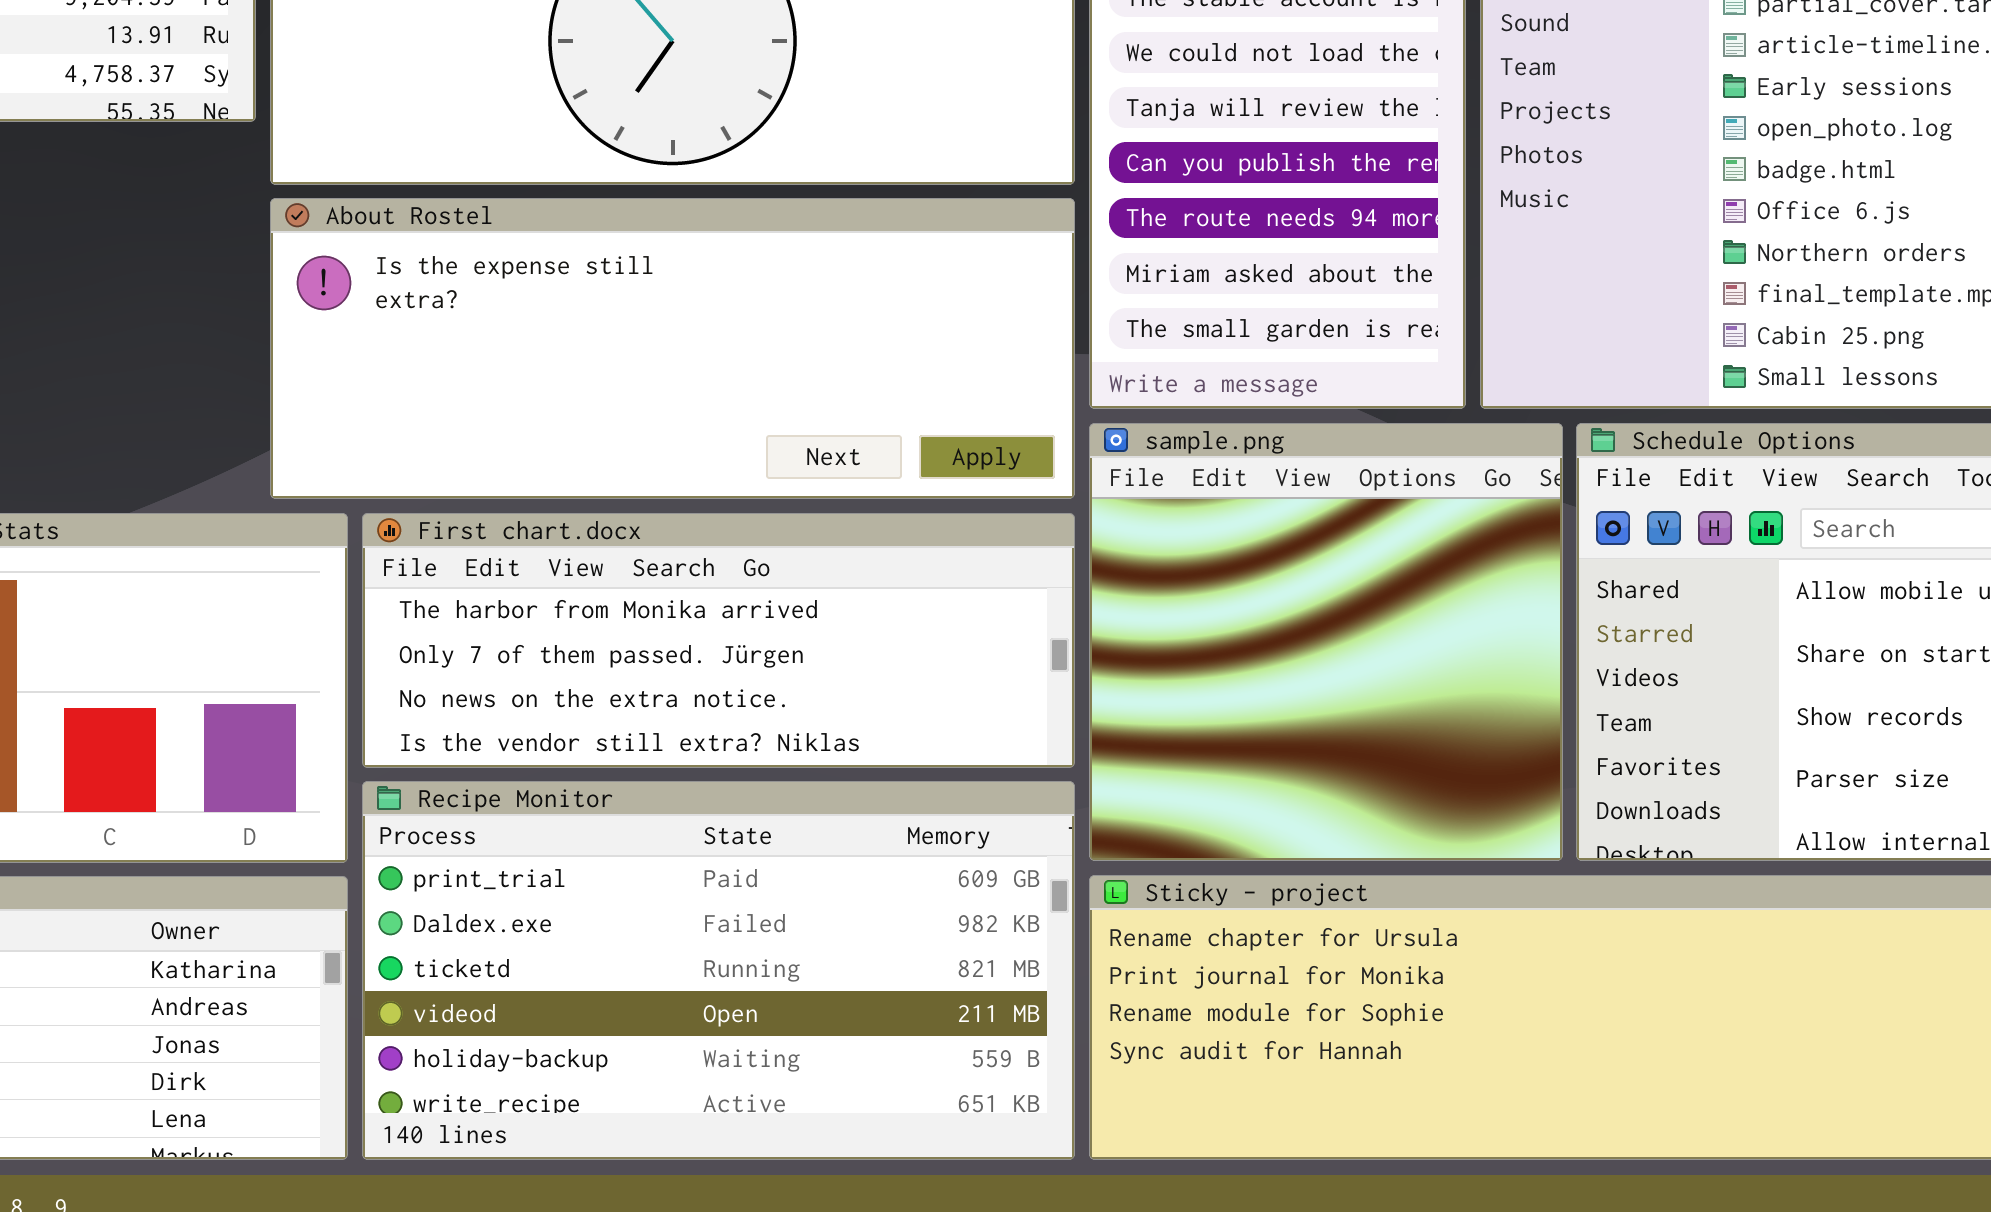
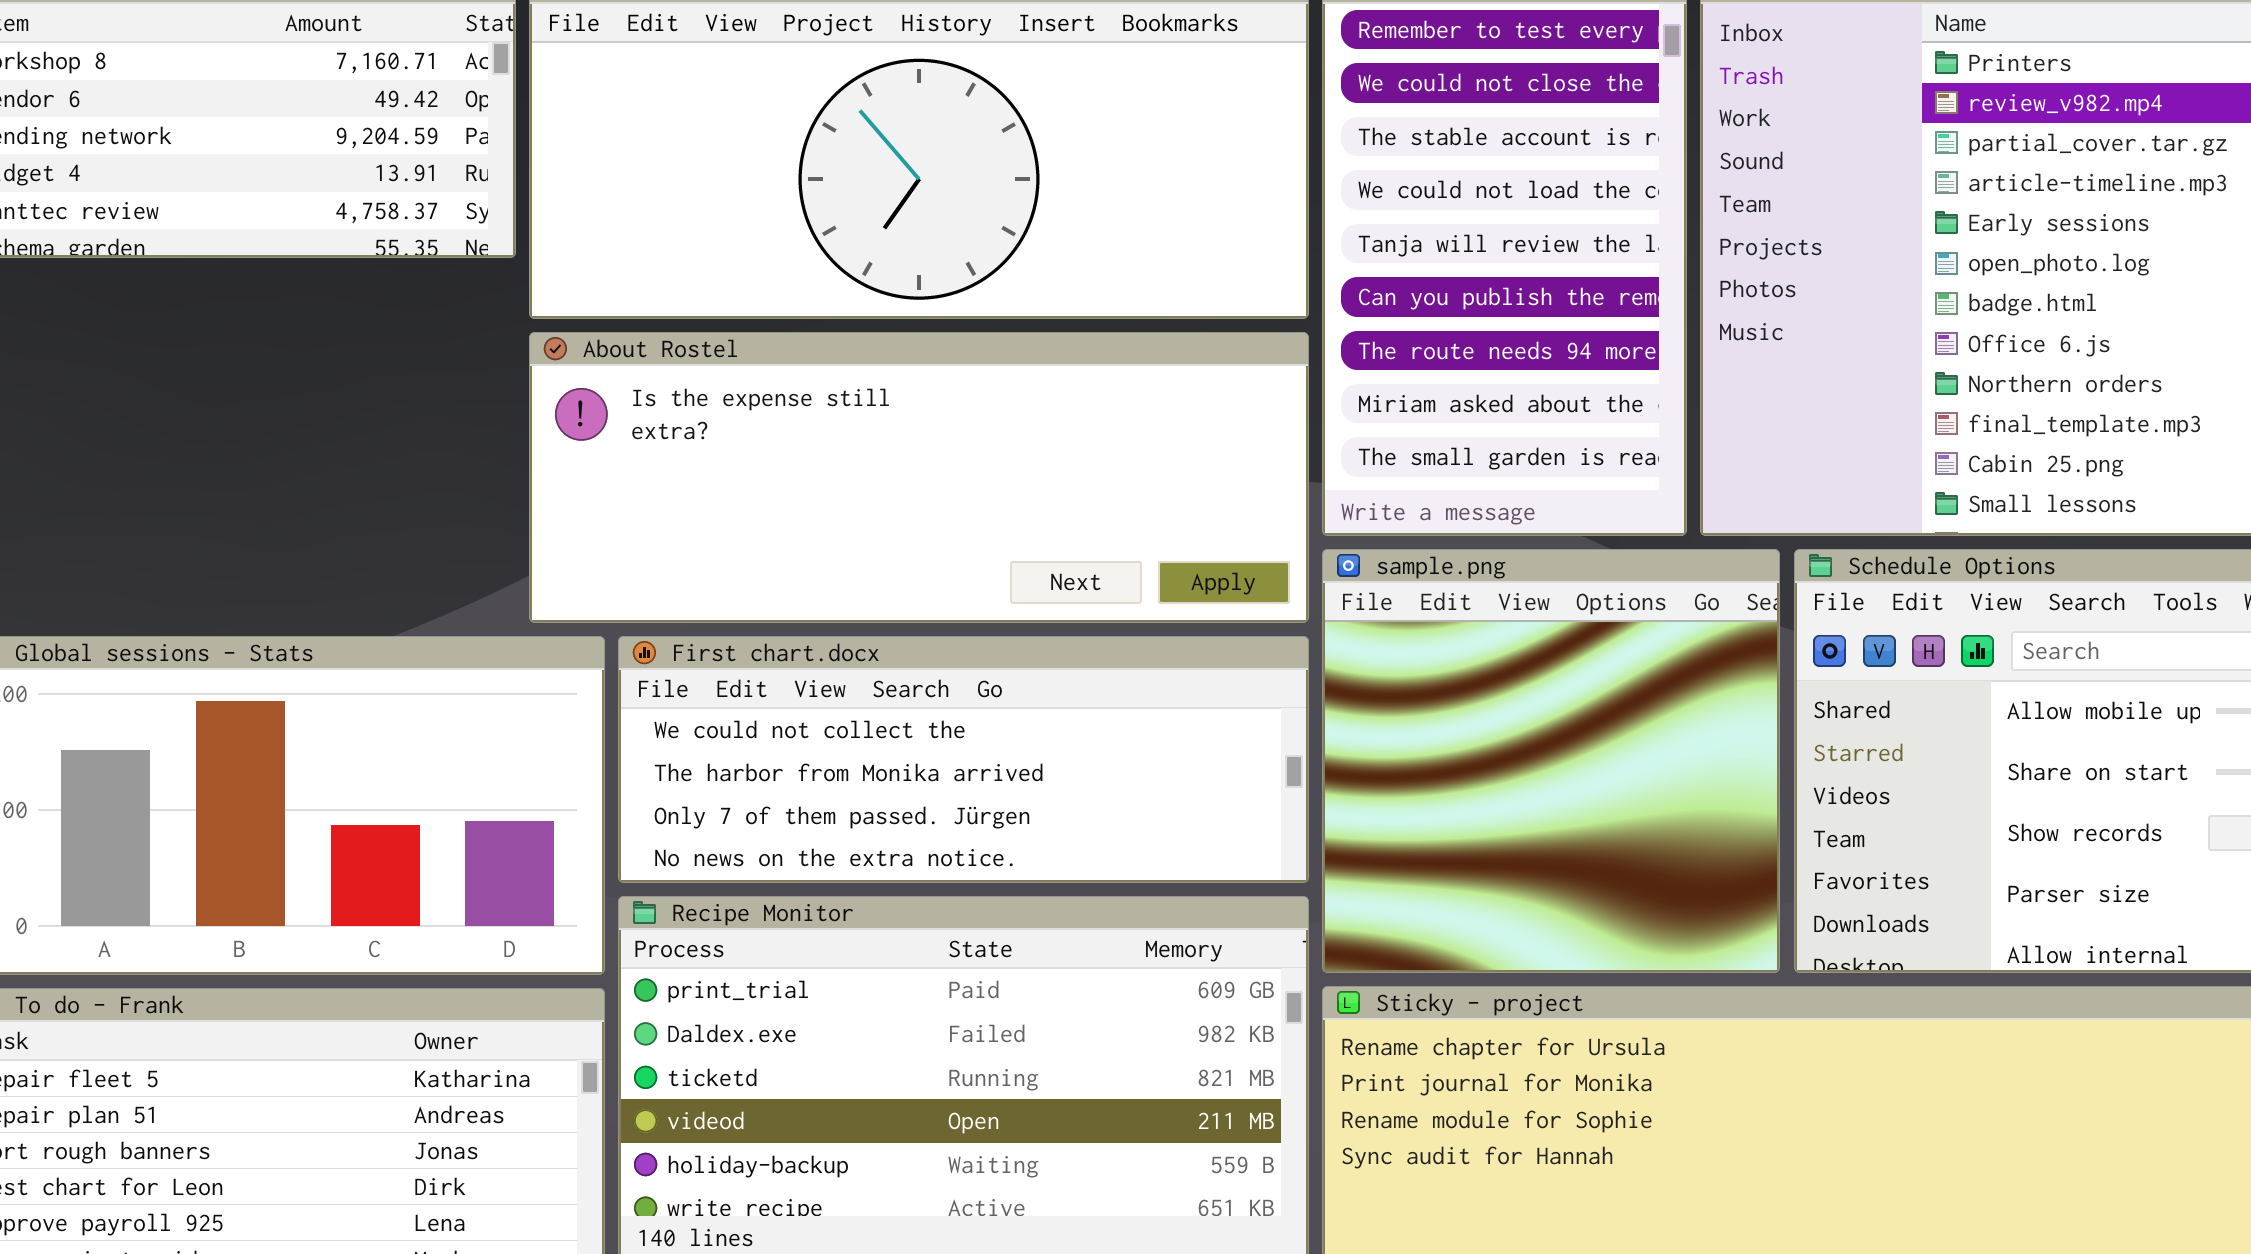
First chart.docx: [362,513,1075,768] -> [618,636,1309,883], scrolled up 1 row

